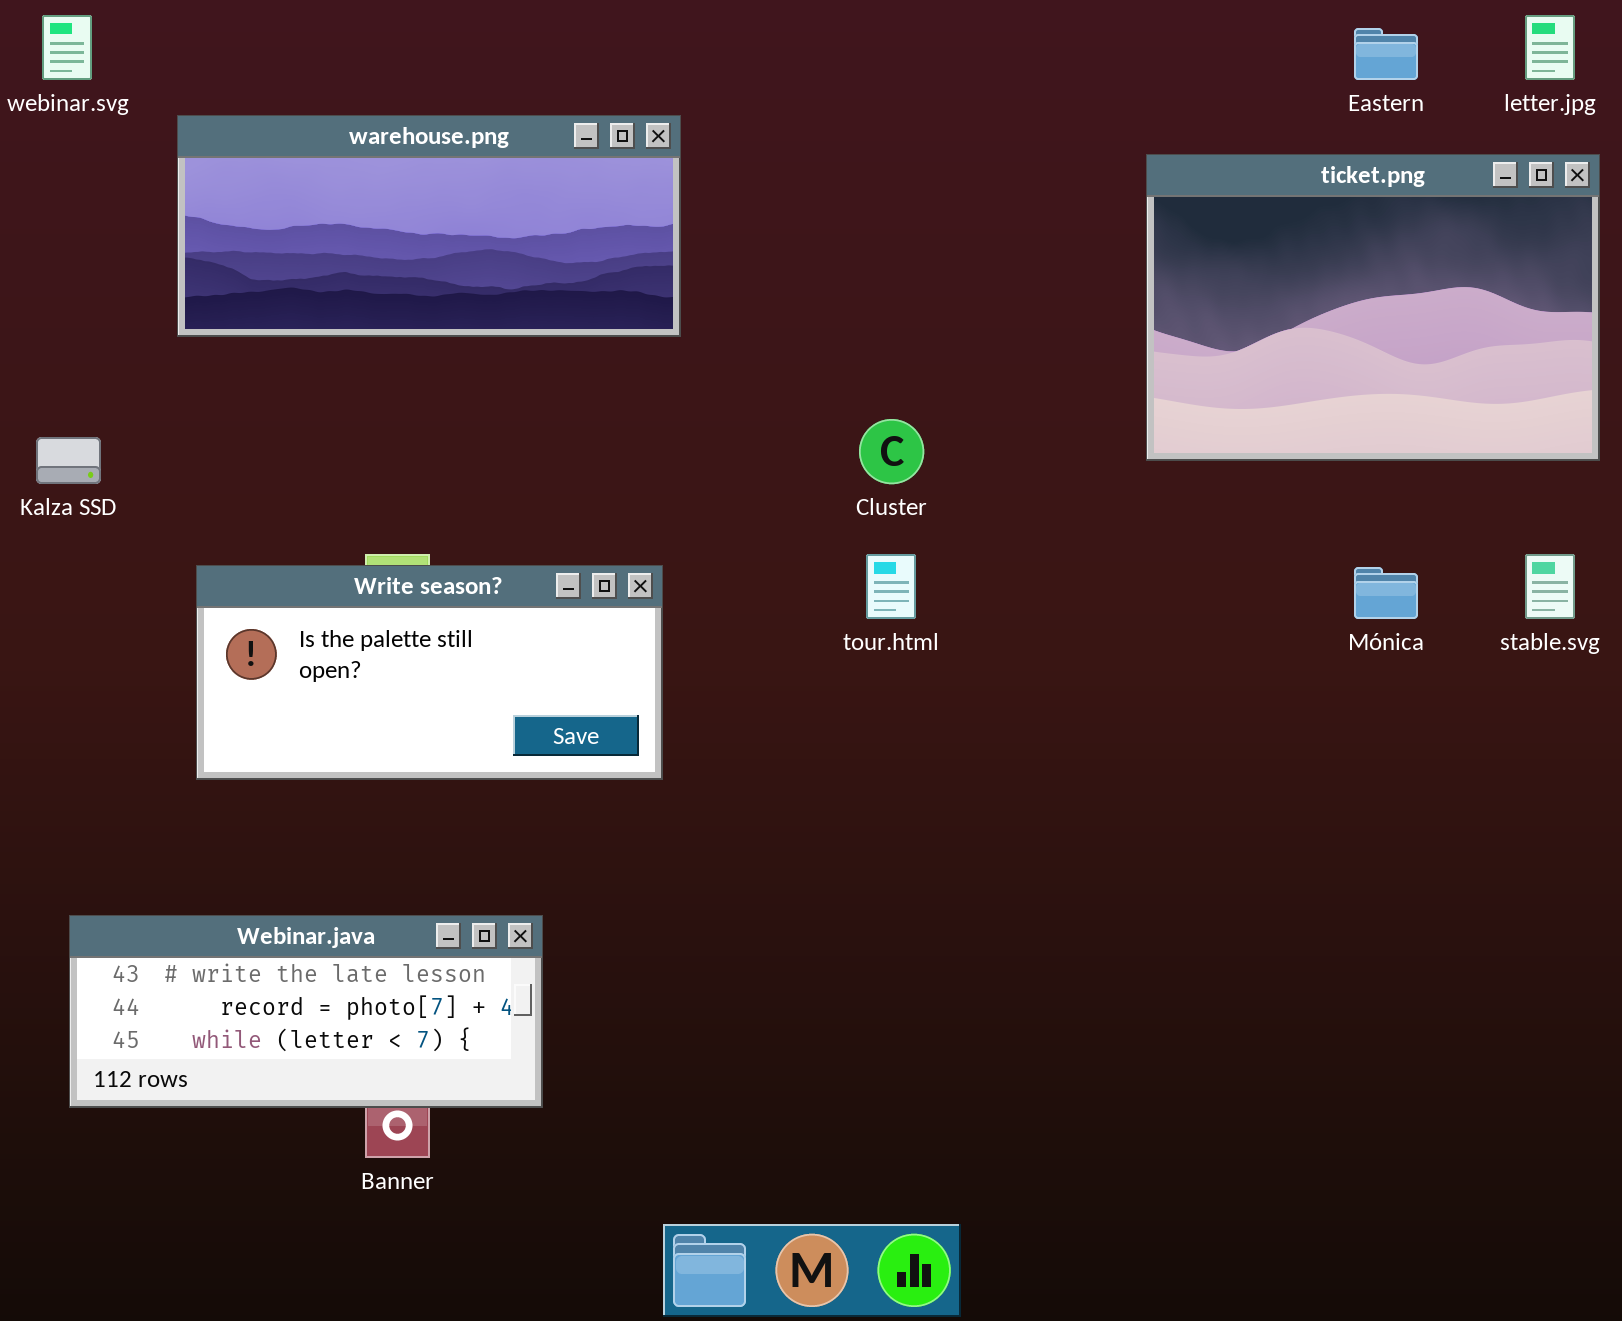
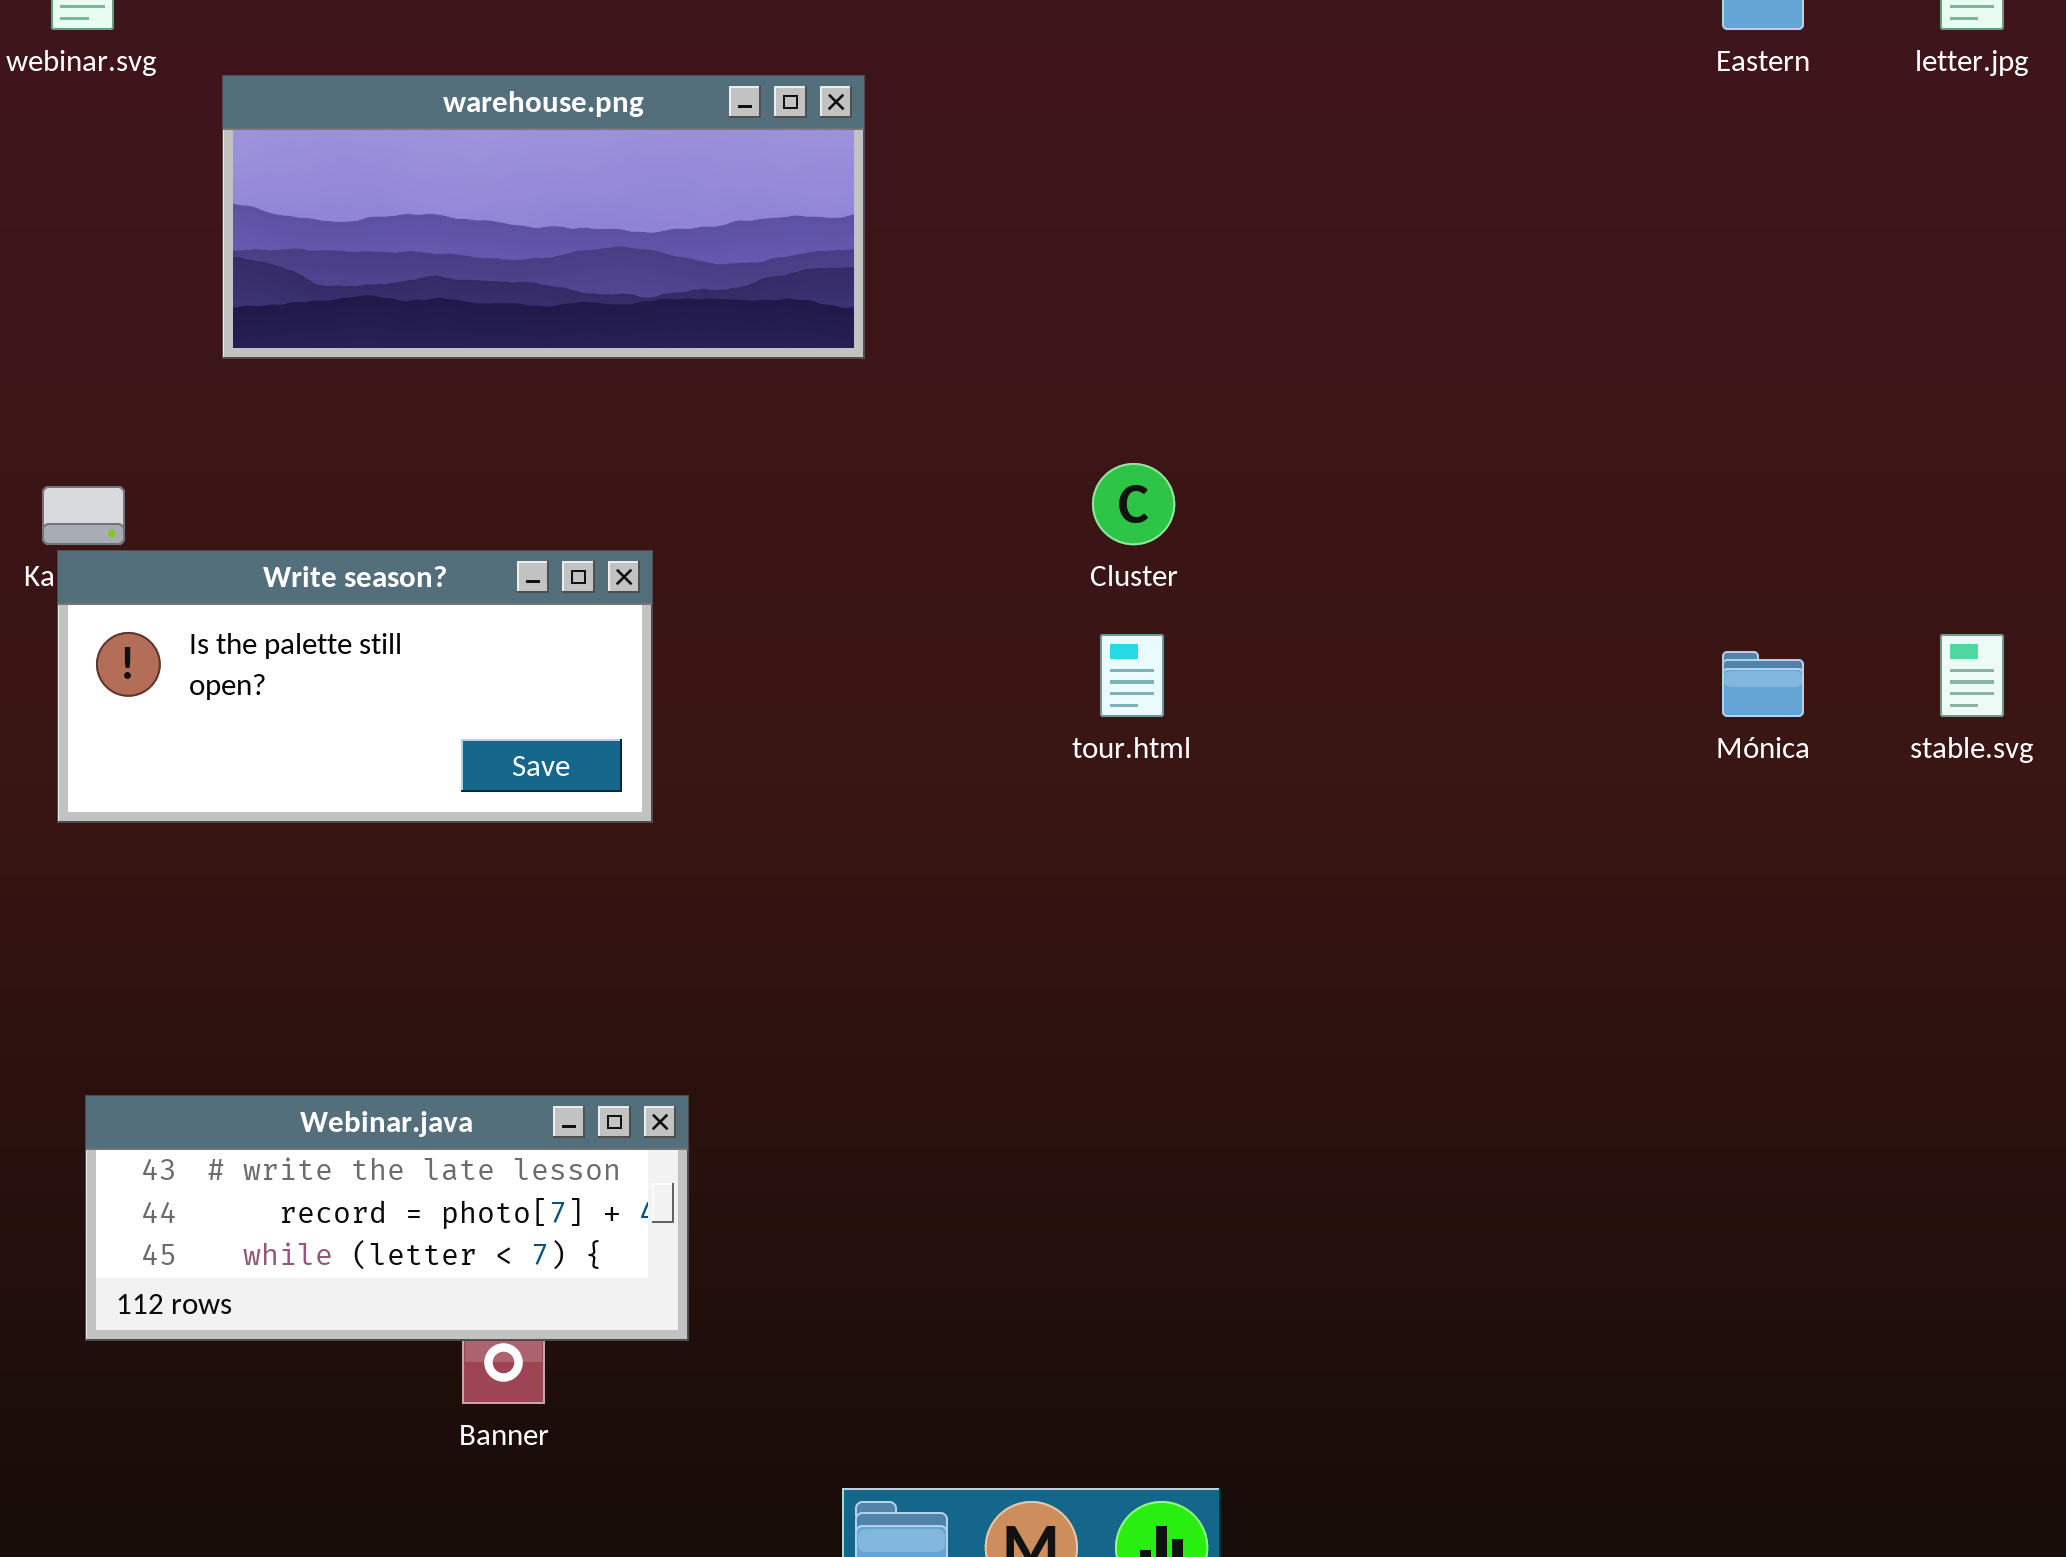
ticket.png: [1146,154,1600,461] -> none, closed
Write season?: [196,565,663,780] -> [57,550,653,823], moved

